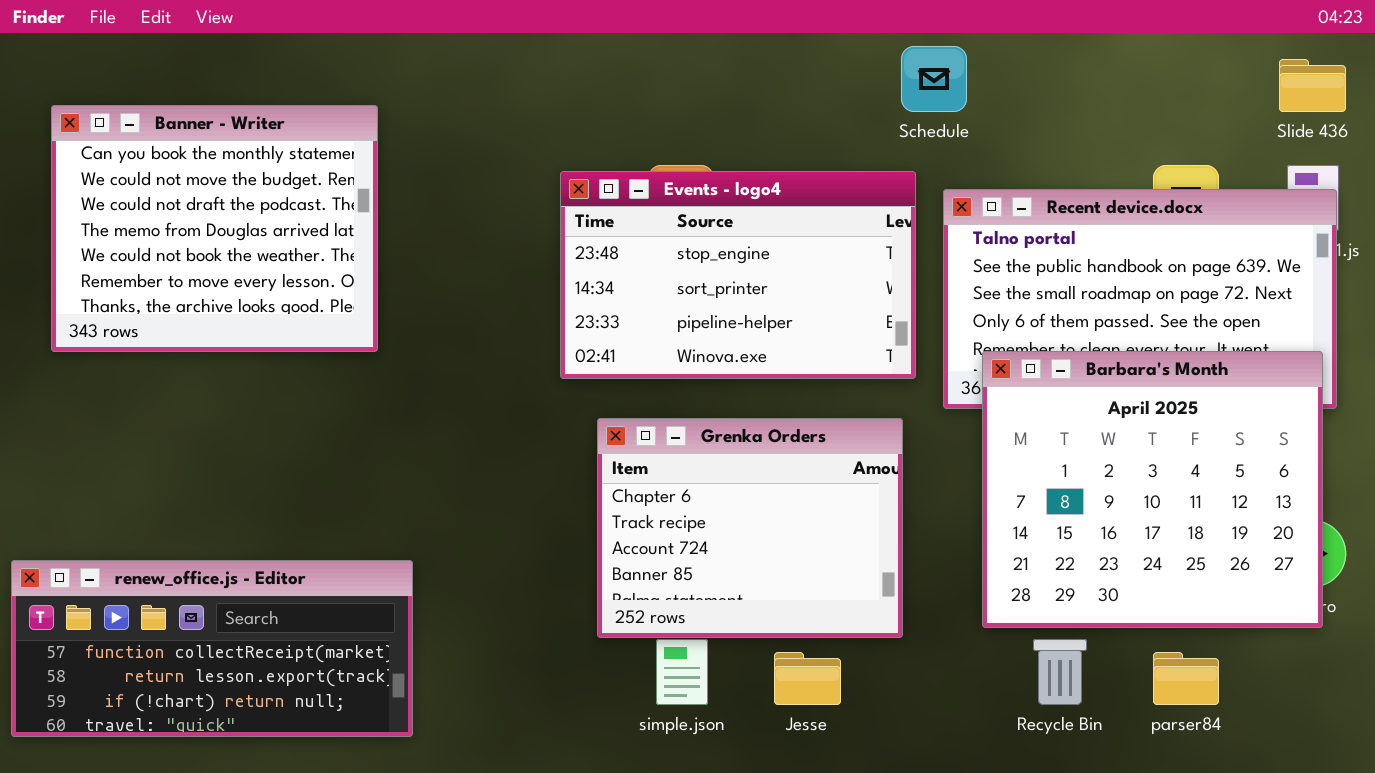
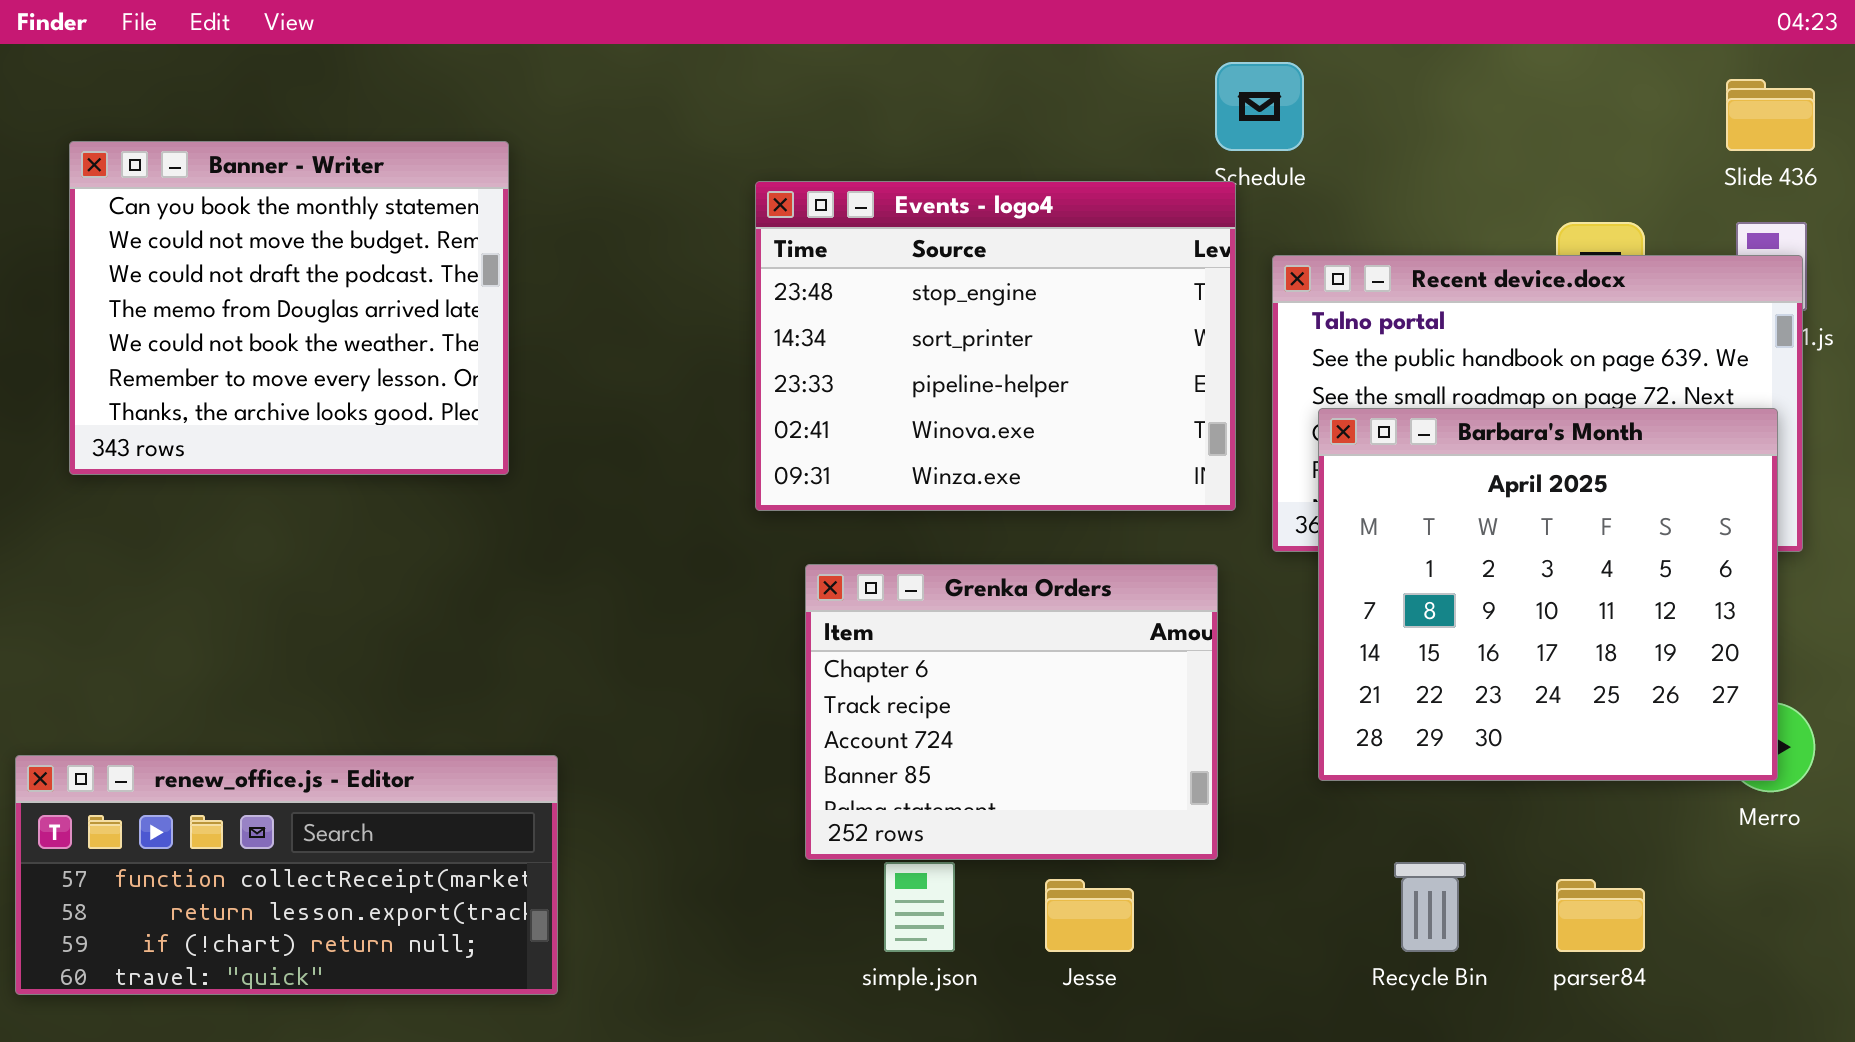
Events - logo4: [560,171,916,379] -> [755,181,1236,511], resized
Barbara's Month: [982,351,1323,628] -> [1318,408,1778,781], moved

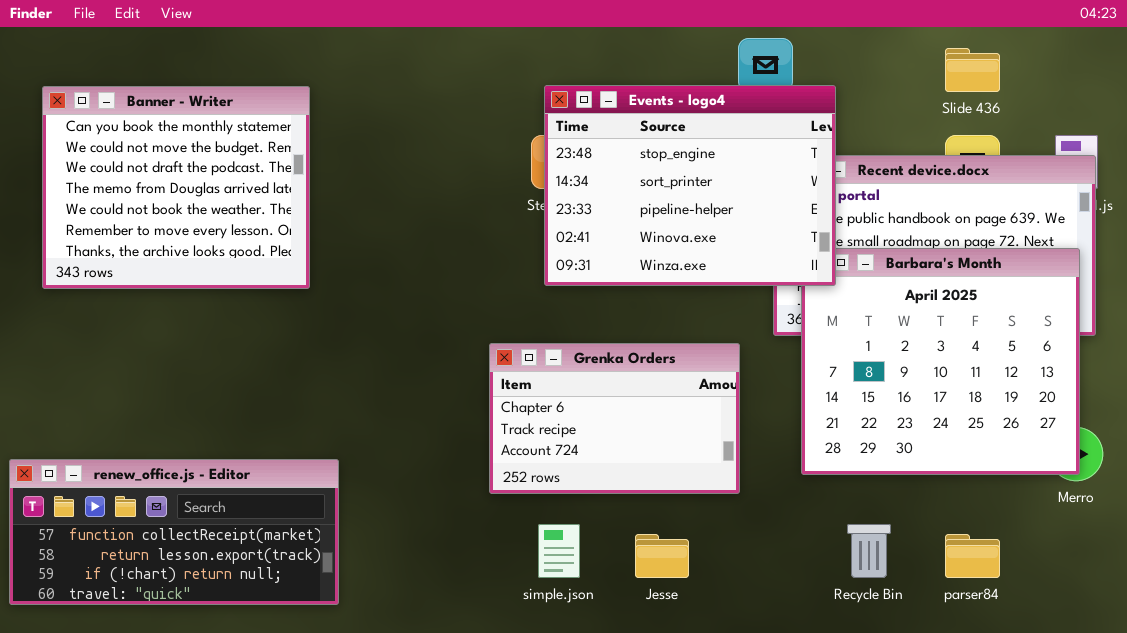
Slide 436: [1726,79,1815,151] -> [945,48,1000,92], moved
Events - logo4: [755,181,1236,511] -> [544,85,836,286], moved
Grenka Orders: [805,564,1218,860] -> [489,343,740,494], resized

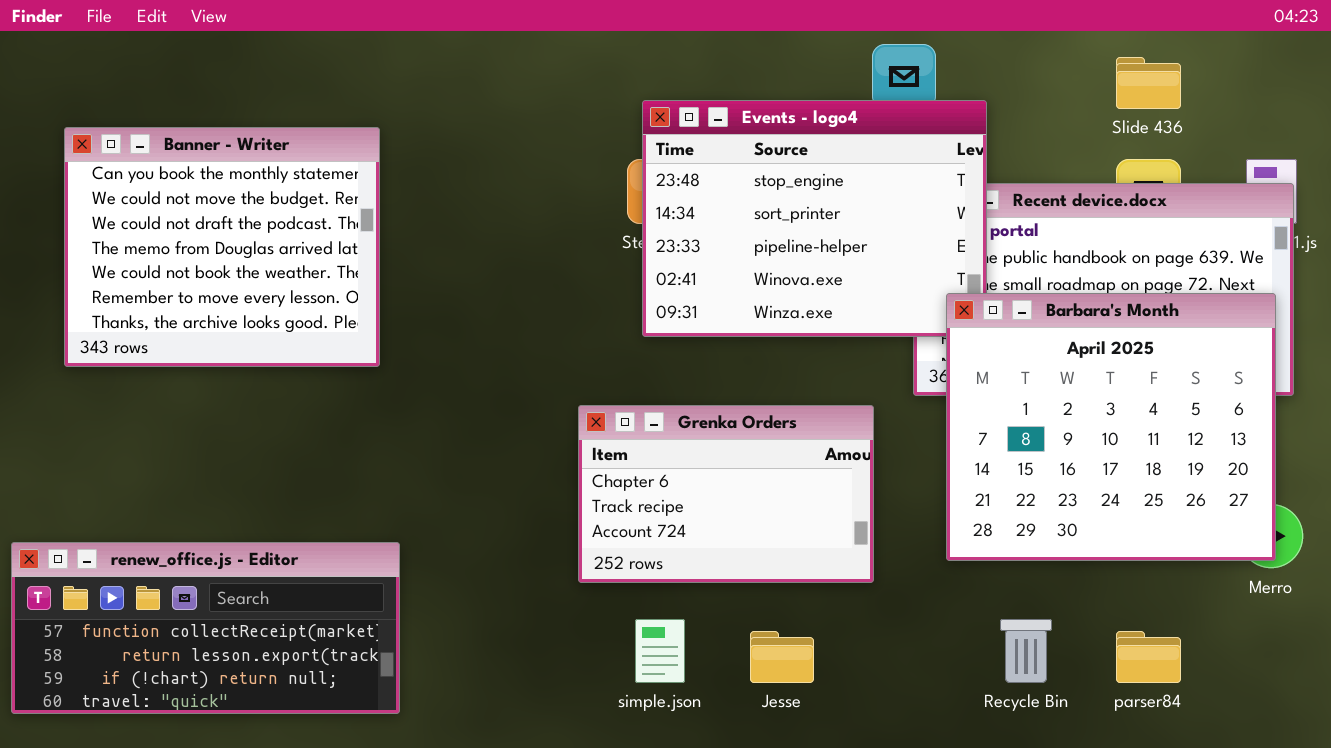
Banner - Writer: [42,86,310,289] -> [64,127,380,367], moved
Barbara's Month: [801,248,1080,475] -> [946,293,1276,561], raised

